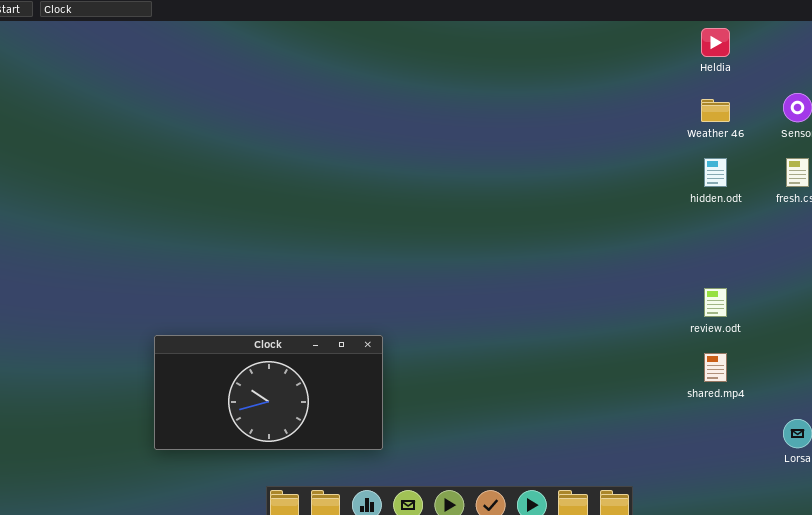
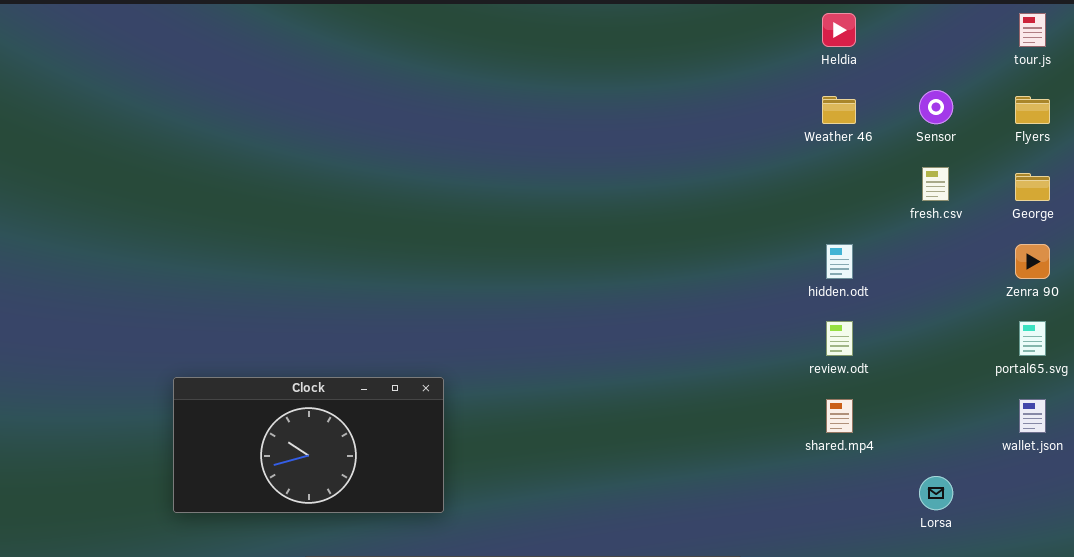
hidden.odt: [704,158,727,187] -> [826,244,853,279], moved

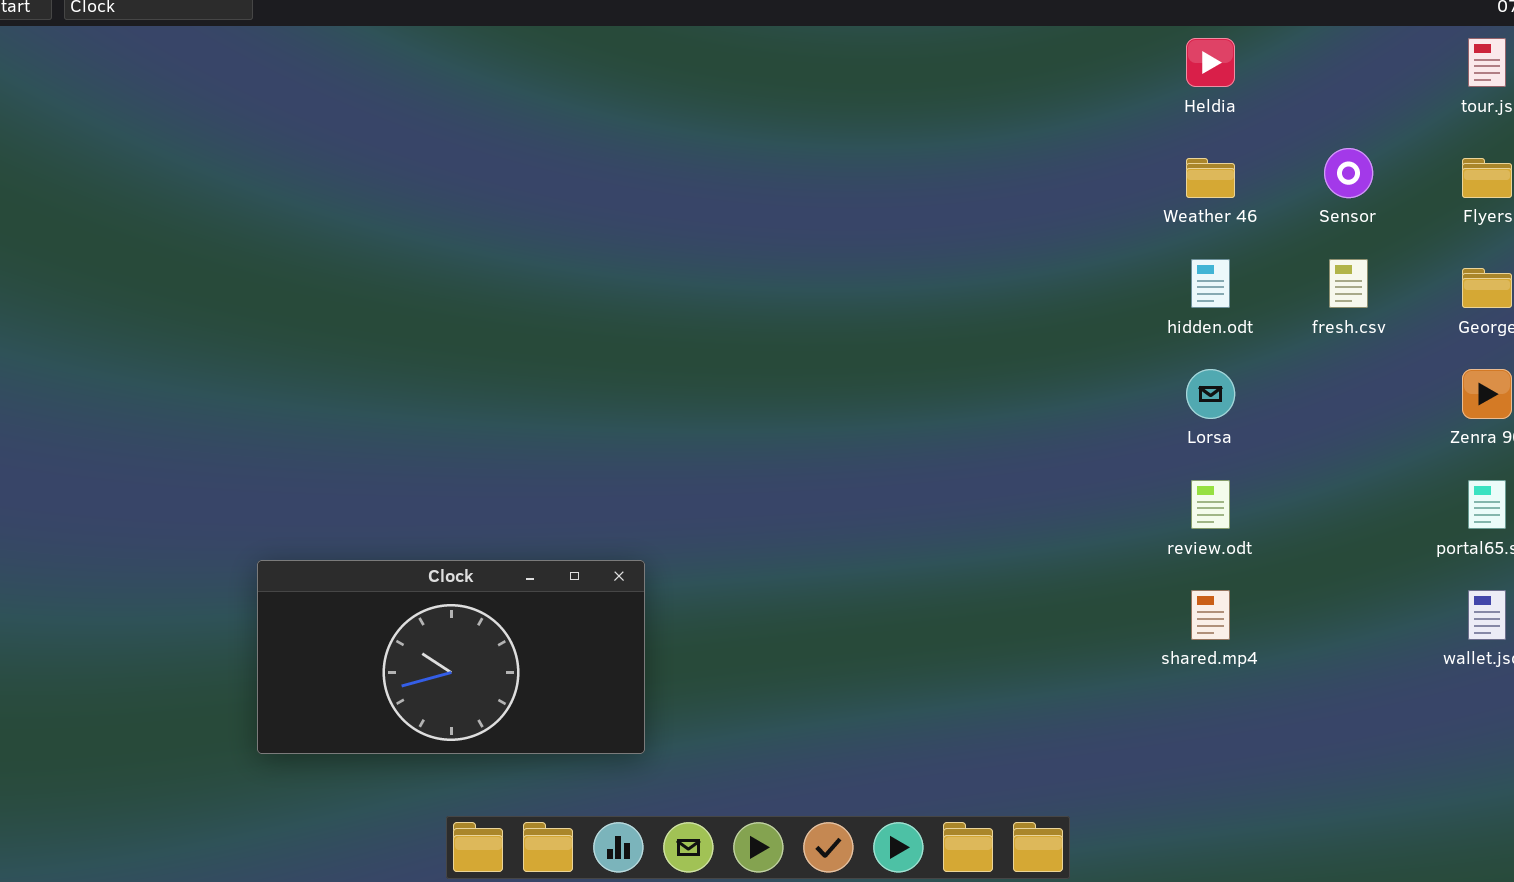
hidden.odt: [826,244,853,279] -> [1191,259,1230,308], moved
Lorsa: [919,476,953,510] -> [1186,369,1235,419], moved

